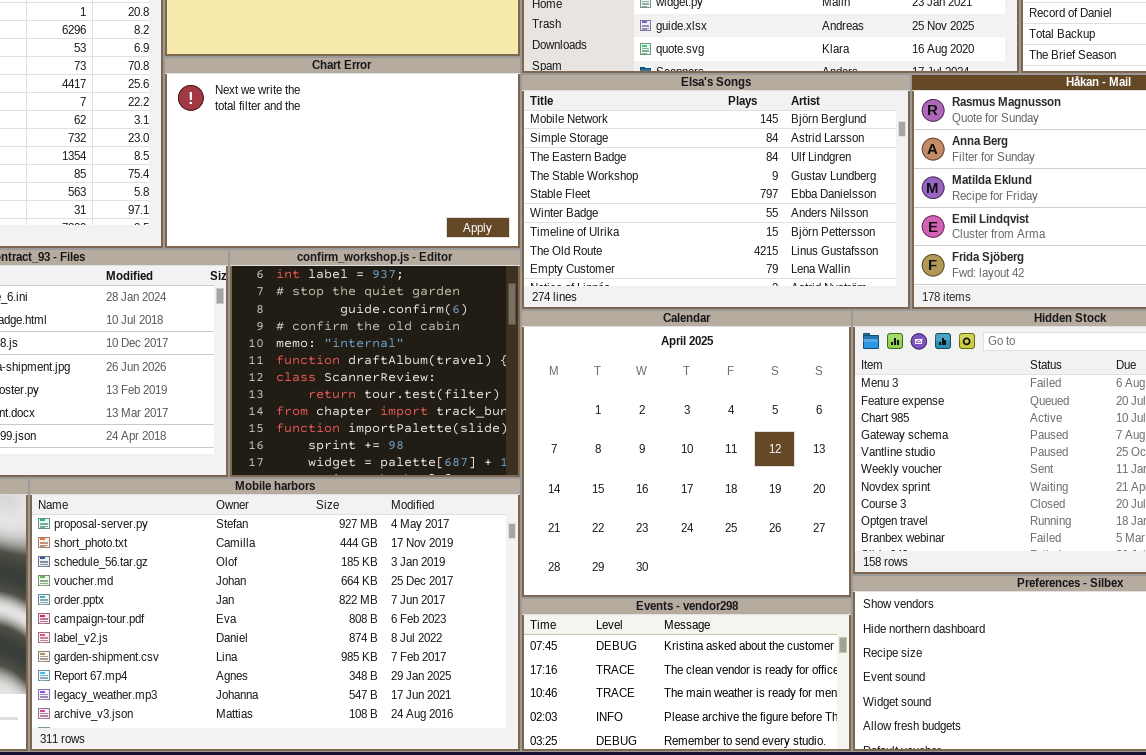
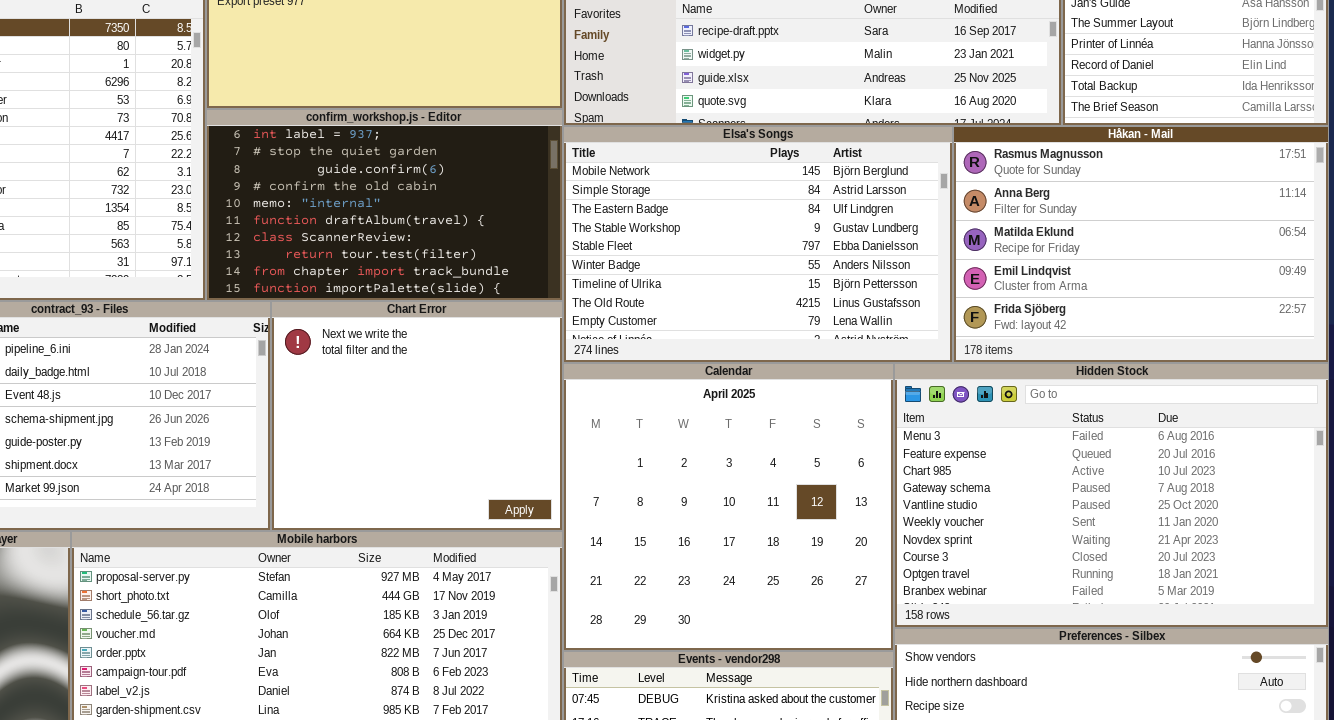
Chart Error: [164,57,521,249] -> [271,301,563,531], moved, resized
confirm_workshop.js - Editor: [229,249,521,478] -> [206,109,563,301], moved, resized

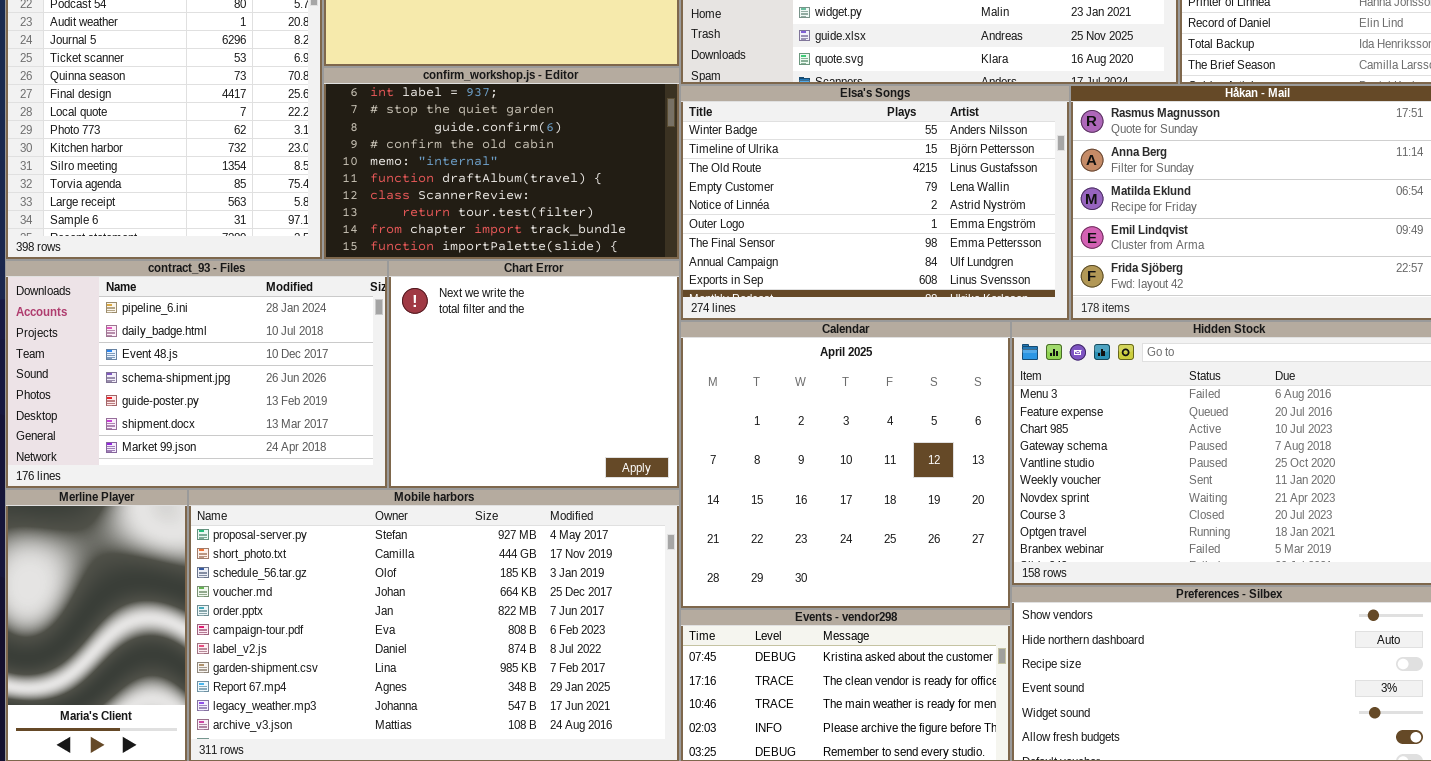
Elsa's Songs: [563,126,953,363] -> [680,85,1070,321], scrolled down 5 rows

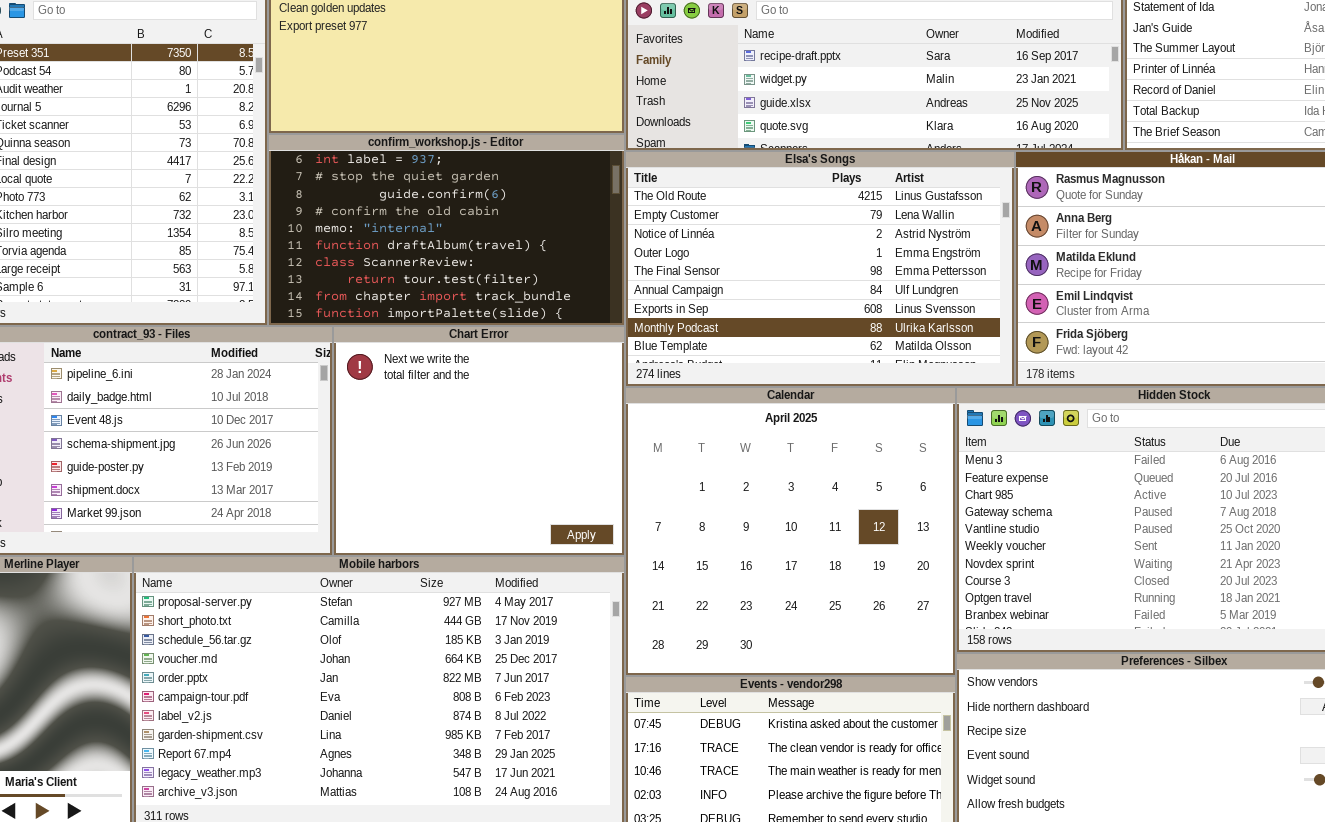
Elsa's Songs: [680,85,1070,321] -> [625,151,1015,387], scrolled down 2 rows

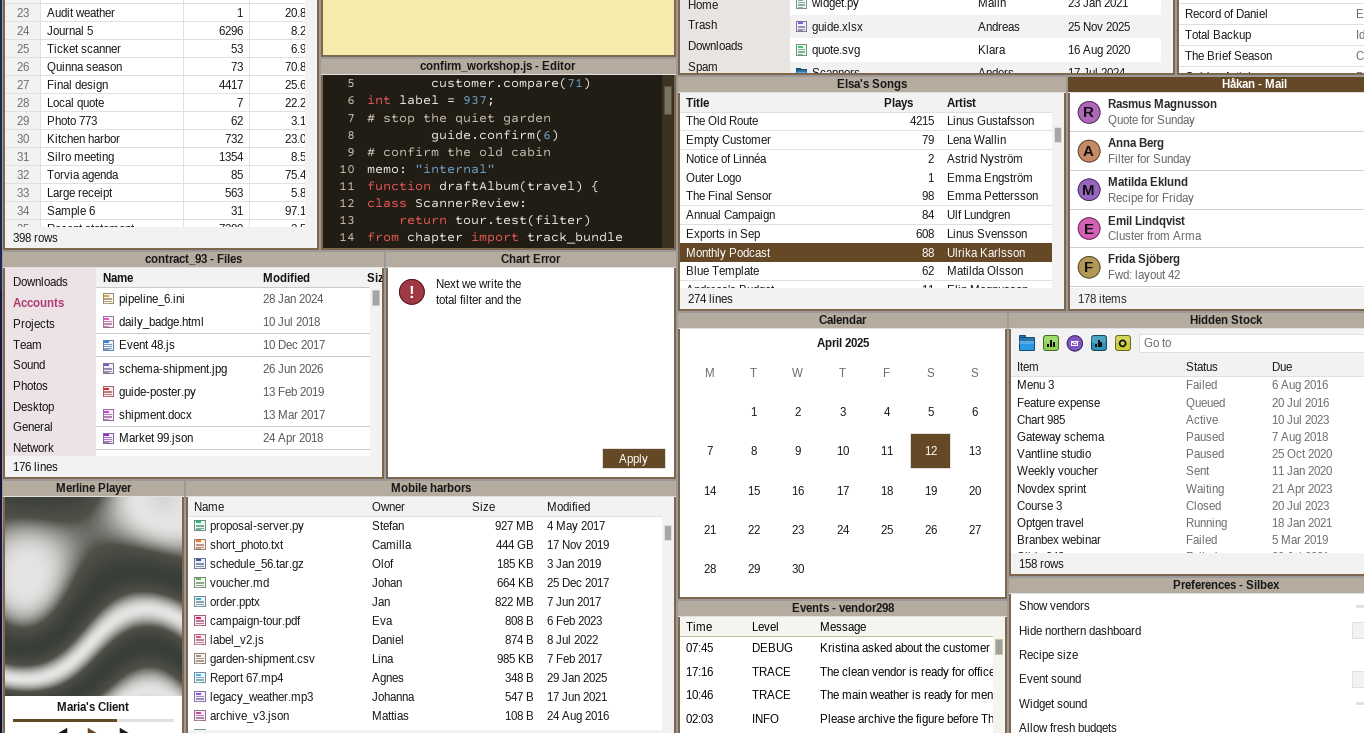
confirm_workshop.js - Editor: [268,134,625,326] -> [320,58,677,251], scrolled up 1 row

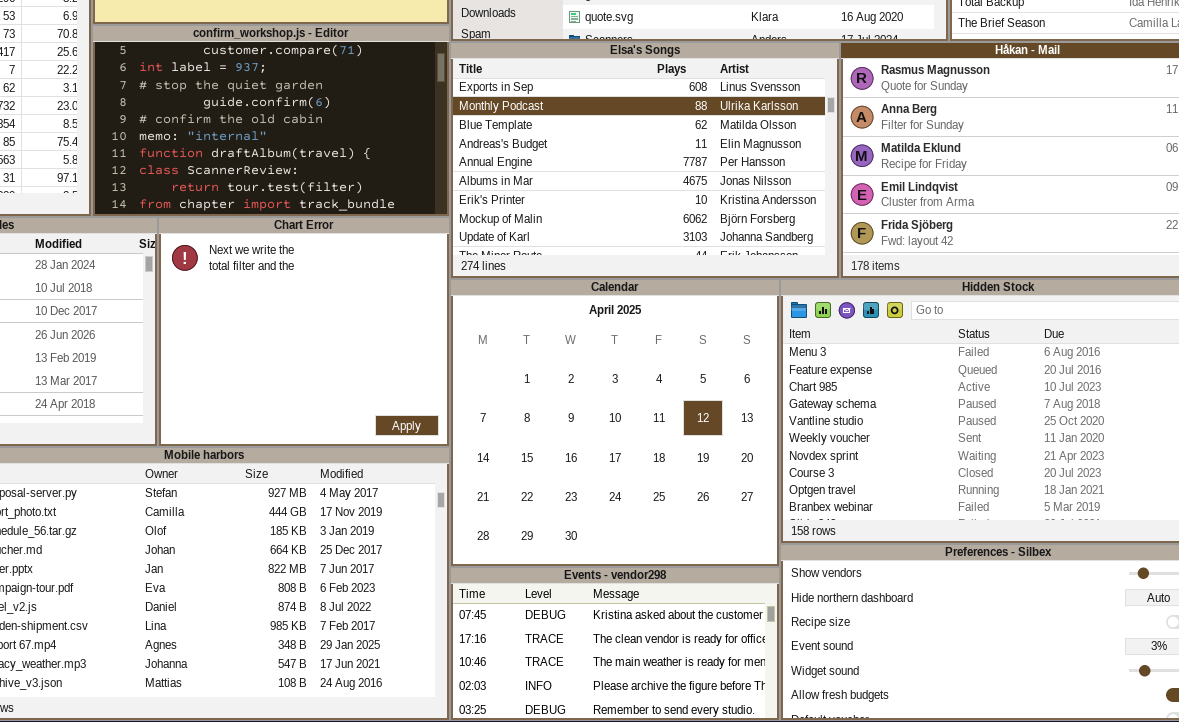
Elsa's Songs: [677,76,1067,312] -> [450,42,840,279], scrolled down 6 rows

